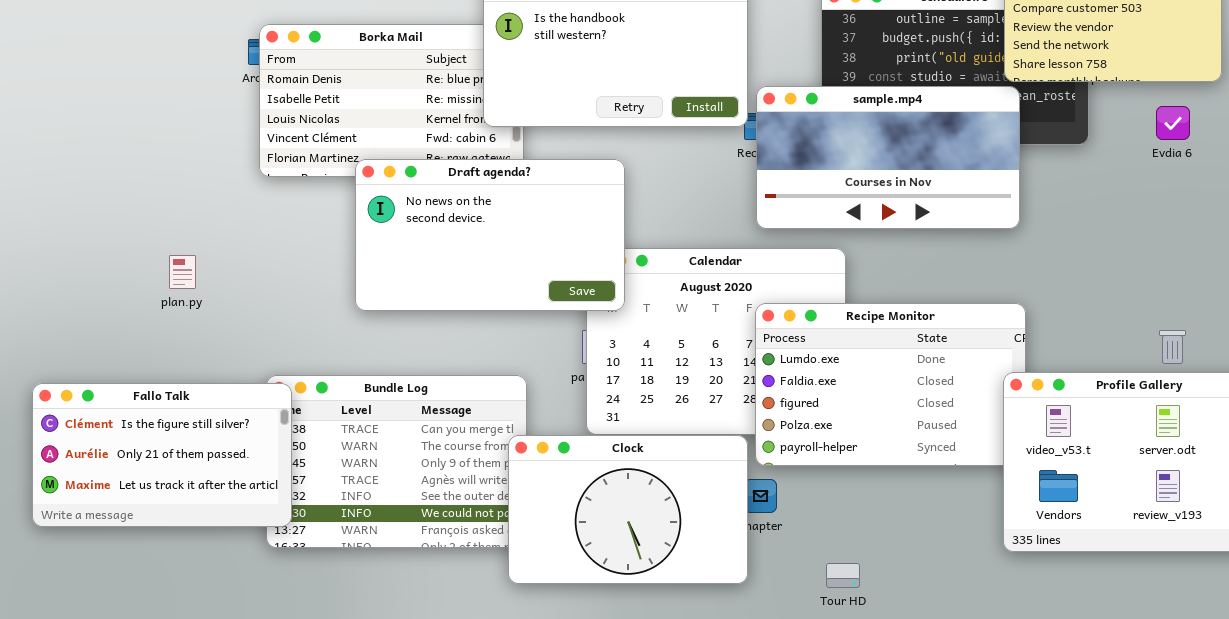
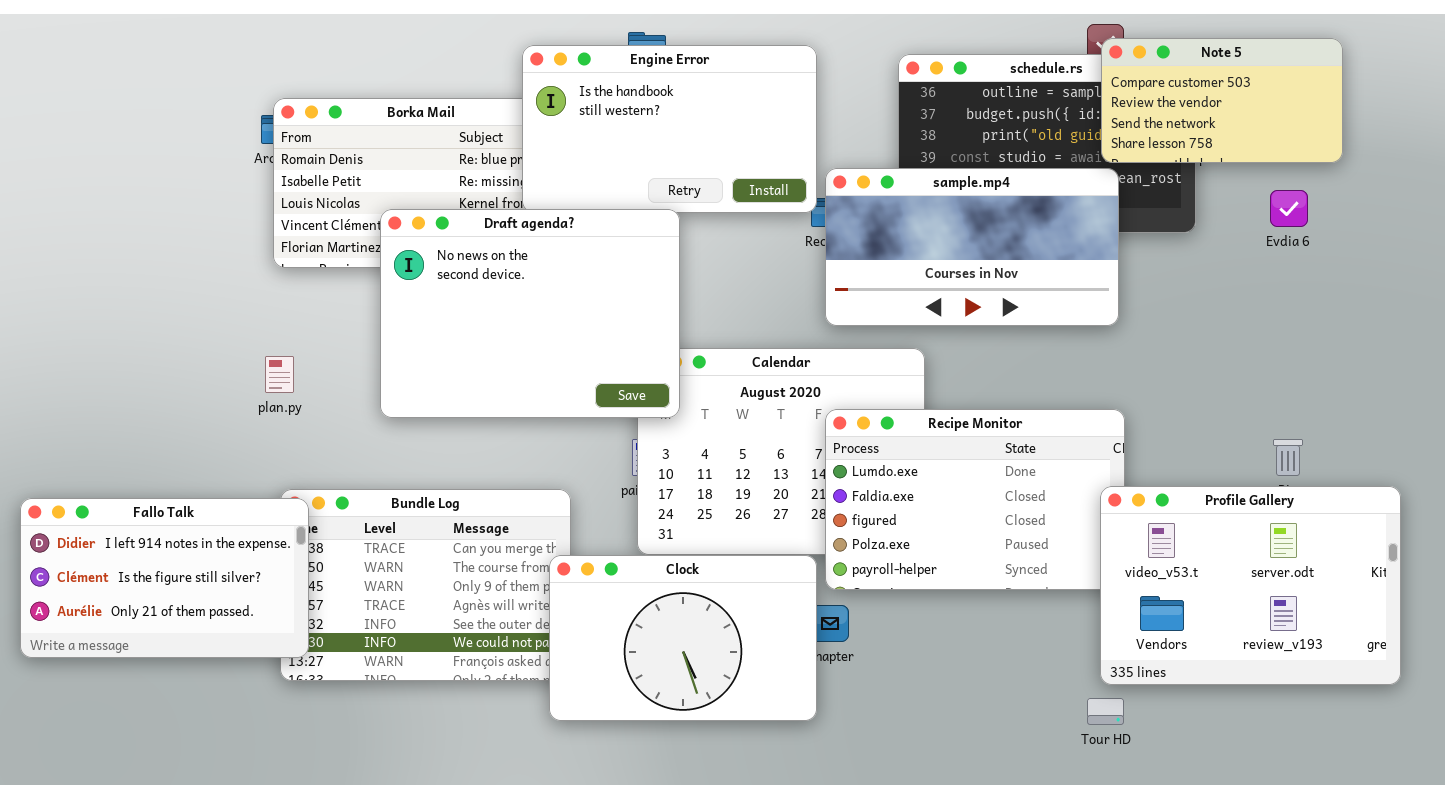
Draft agenda?: [355,159,625,311] -> [380,209,680,418], resized
plan.py: [169,255,196,289] -> [265,356,294,393], moved
Fallo Talk: [32,383,292,527] -> [20,498,309,658], scrolled up 1 row
Tour HD: [826,563,860,588] -> [1087,698,1124,725], moved

